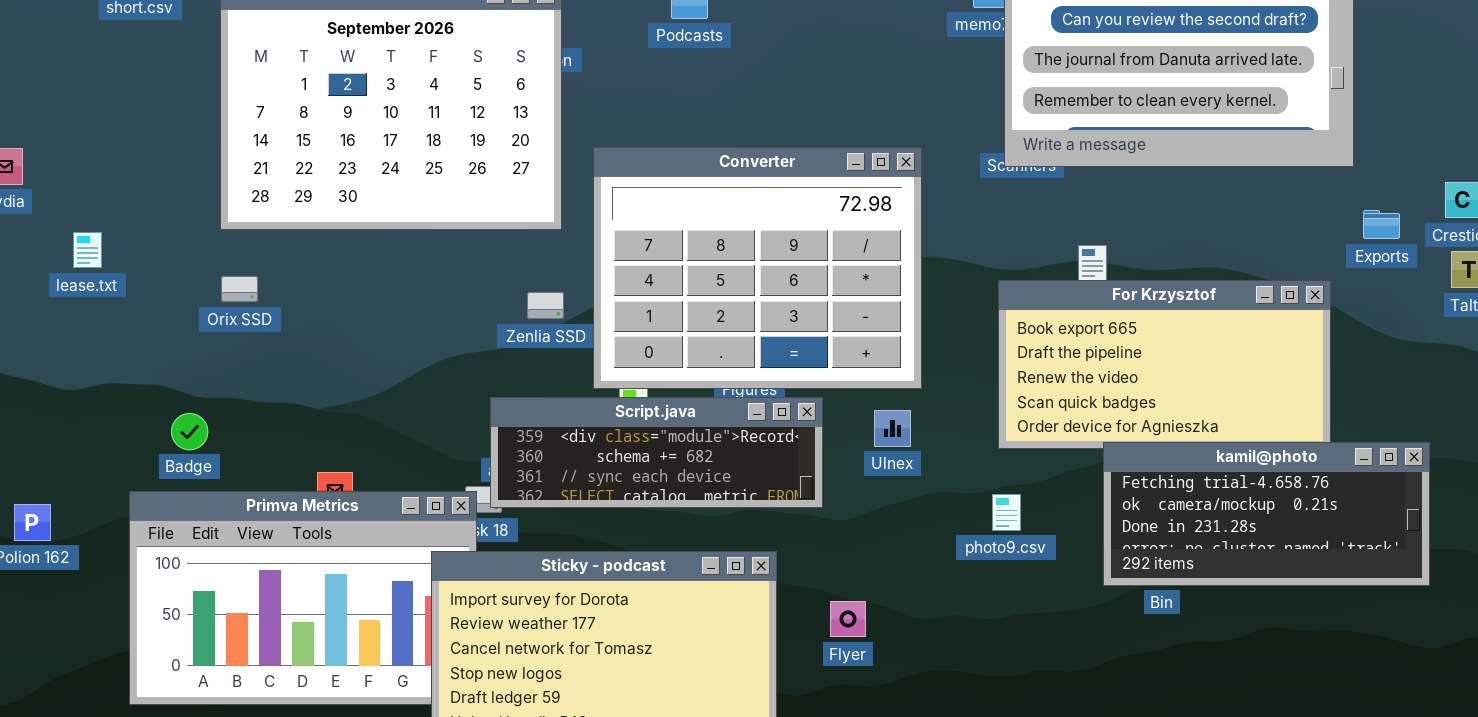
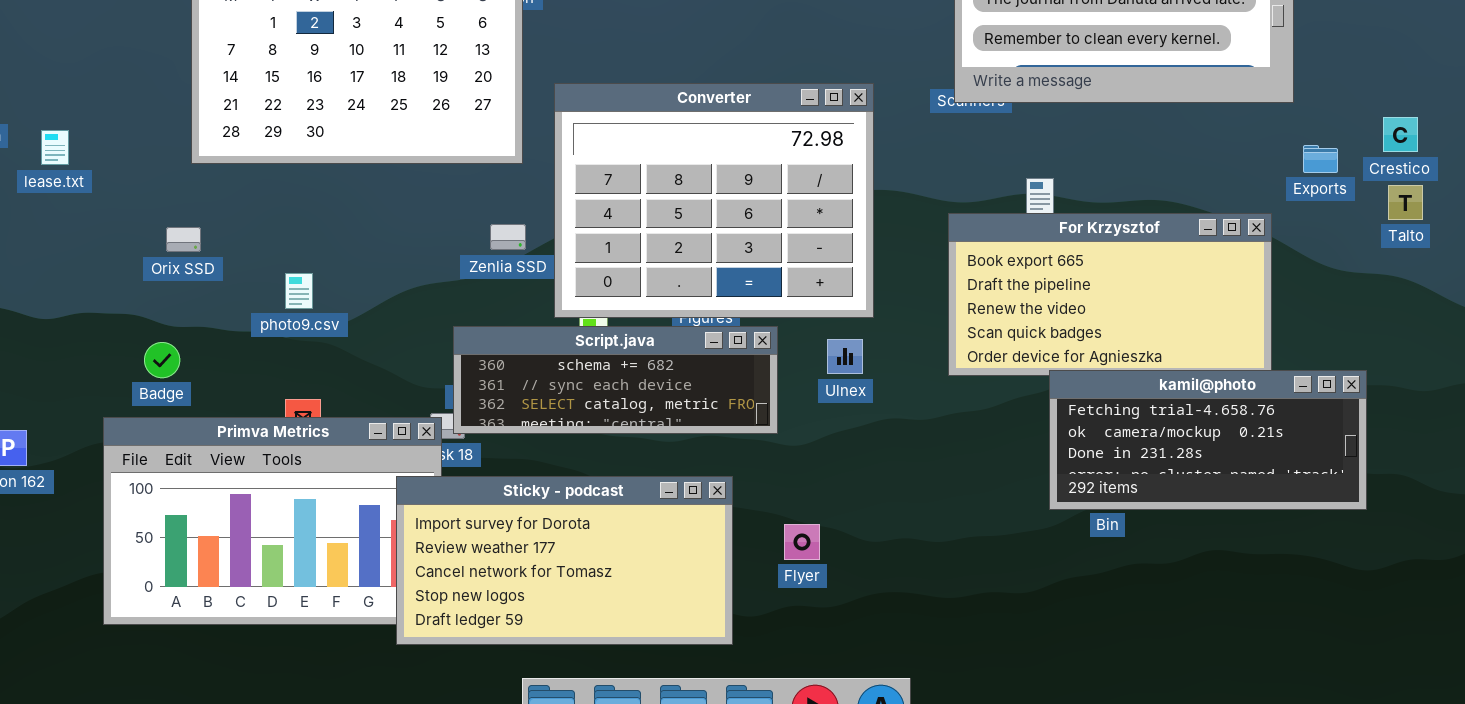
lease.txt: [73,232,102,268] -> [41,130,69,165], moved
Orix SSD: [221,276,258,302] -> [166,227,201,252], moved
Script.java: [490,397,823,508] -> [453,326,778,434], scrolled down 1 row
photo9.csv: [992,494,1021,531] -> [285,273,313,309], moved

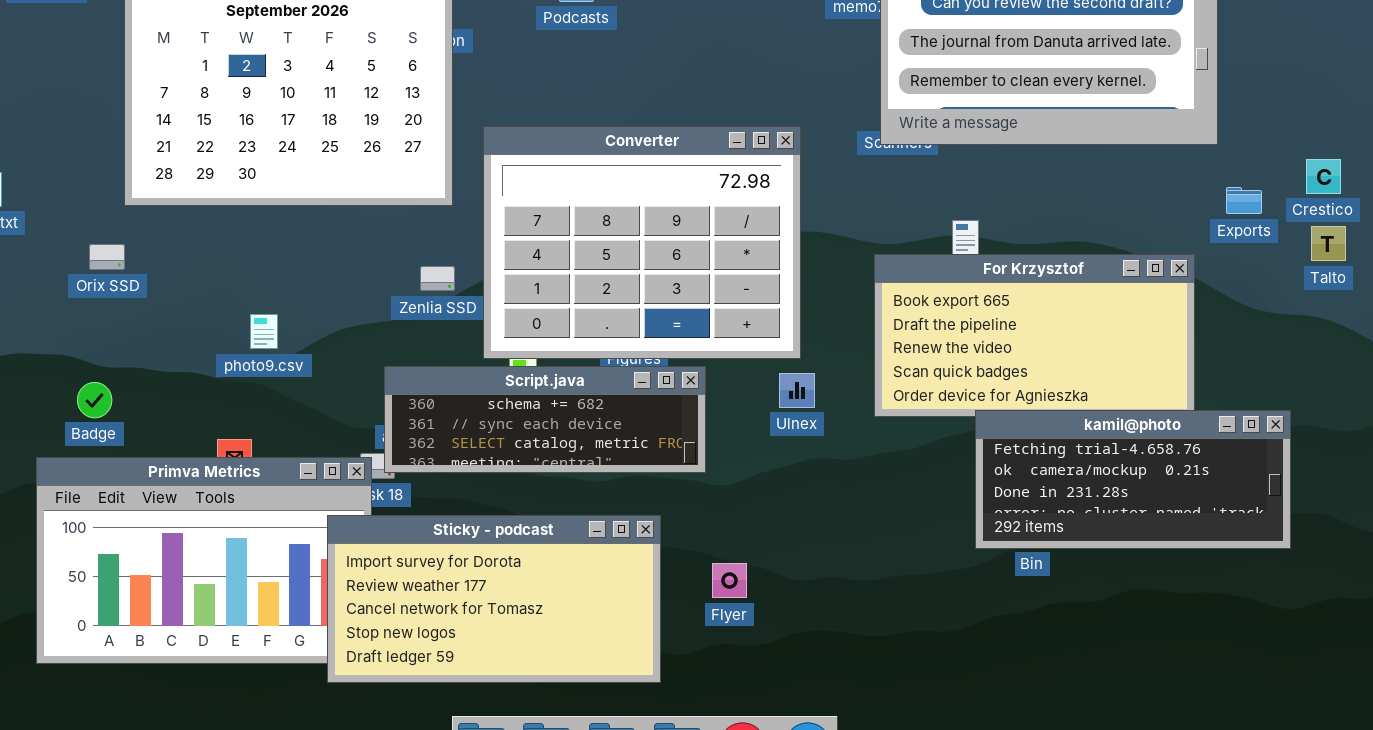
Orix SSD: [166,227,201,252] -> [89,244,125,270], moved
photo9.csv: [285,273,313,309] -> [250,314,278,349], moved
Ulnex: [827,339,863,374] -> [779,373,815,408], moved

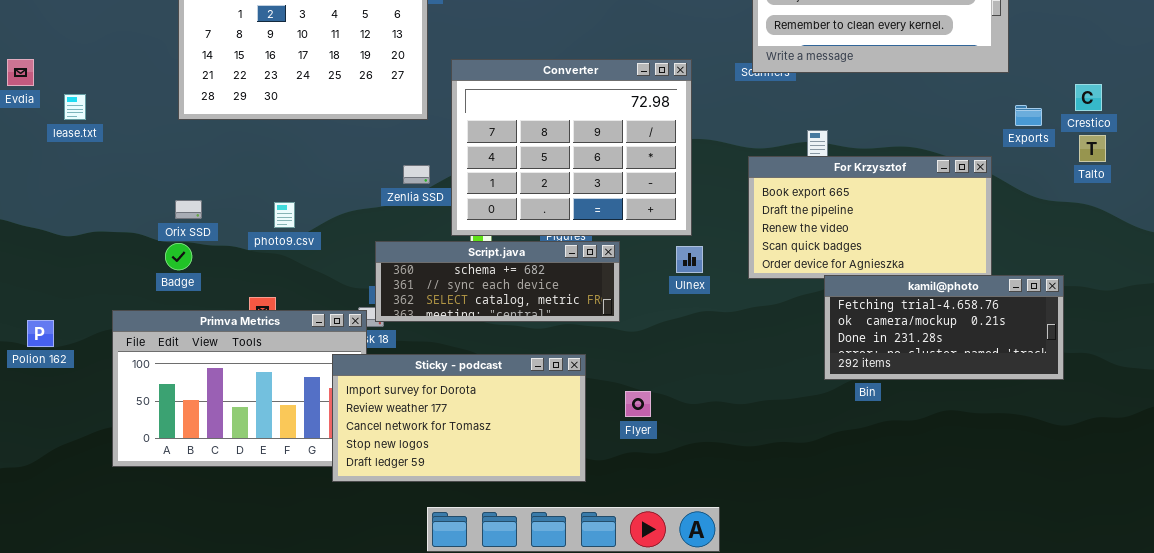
Orix SSD: [89,244,125,270] -> [175,200,202,219], moved
Badge: [77,382,112,418] -> [165,243,192,270], moved

